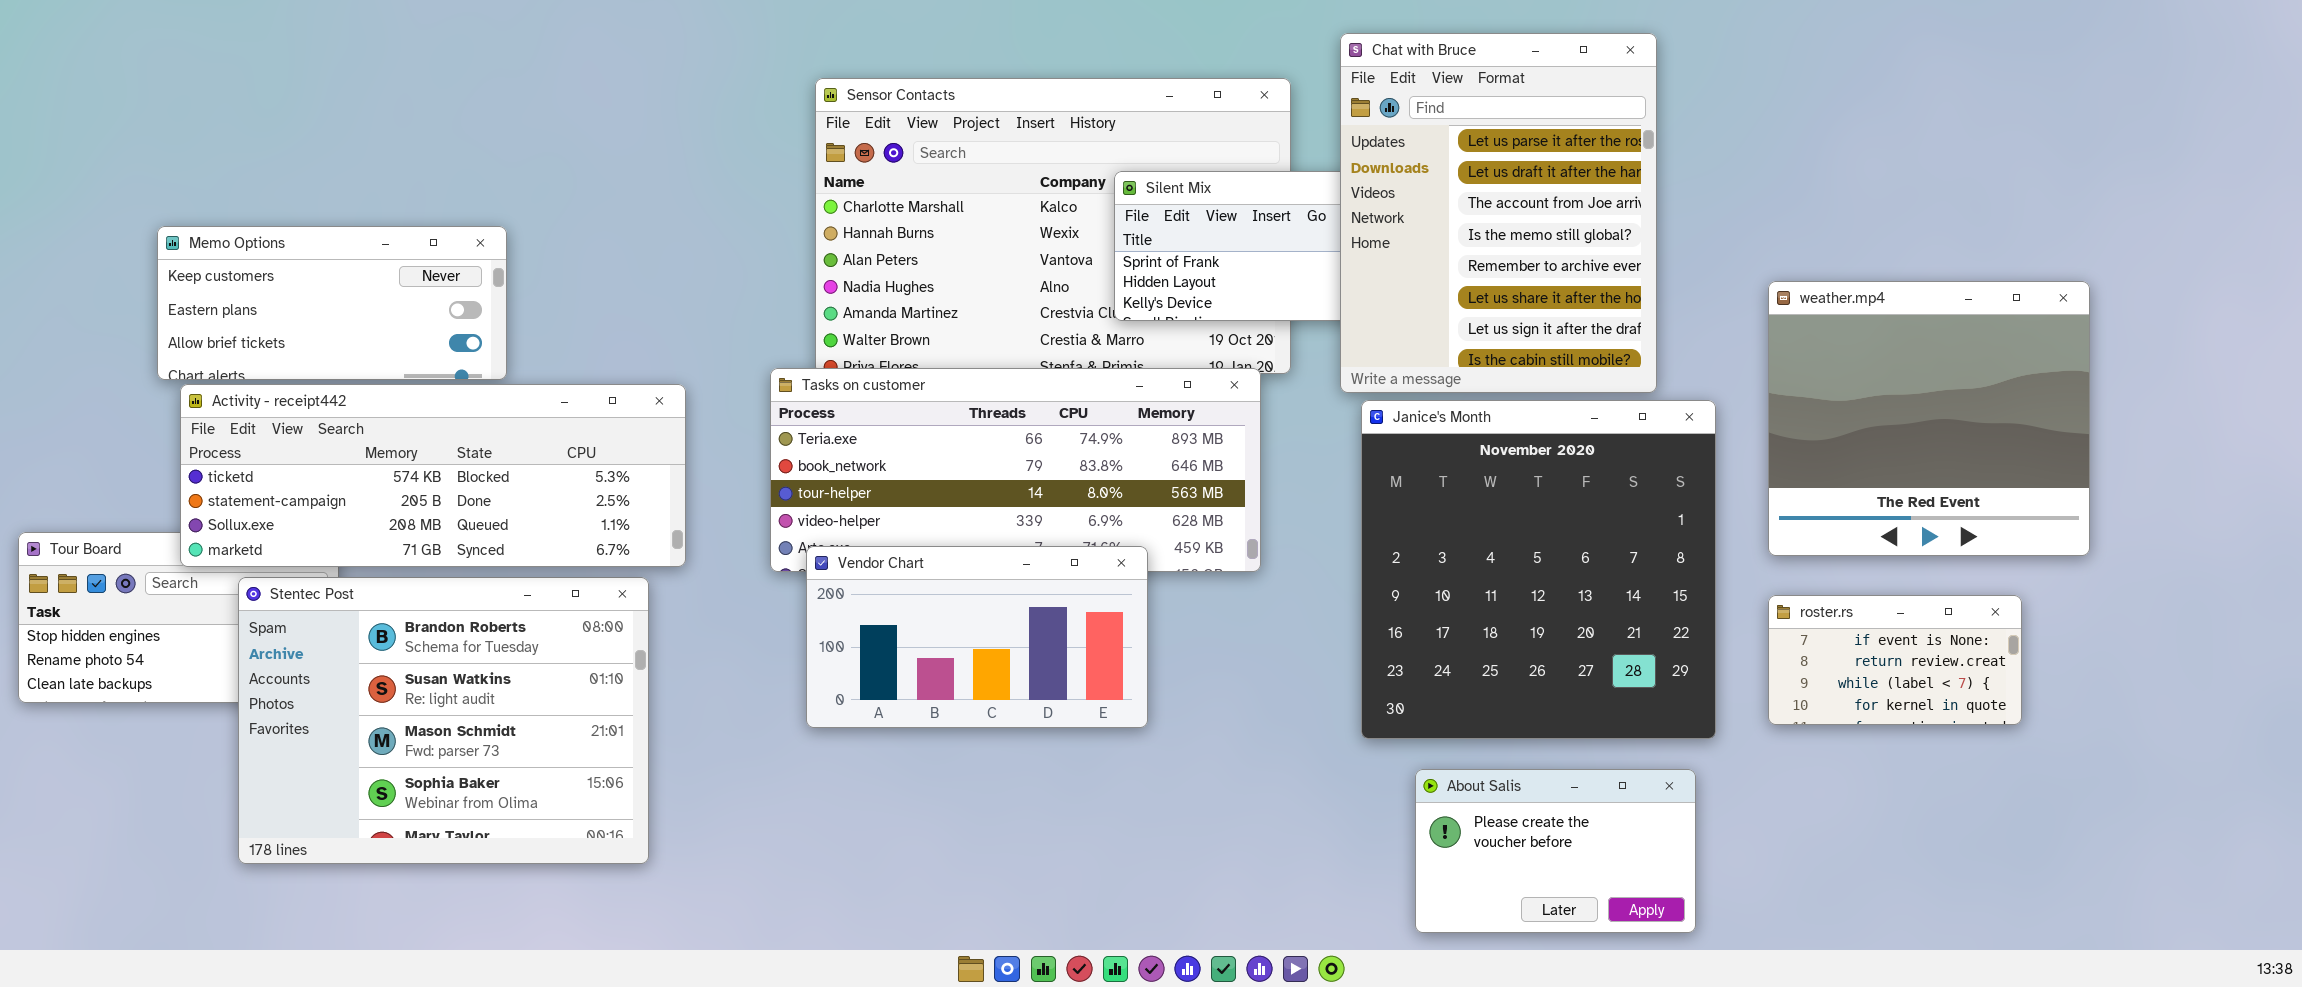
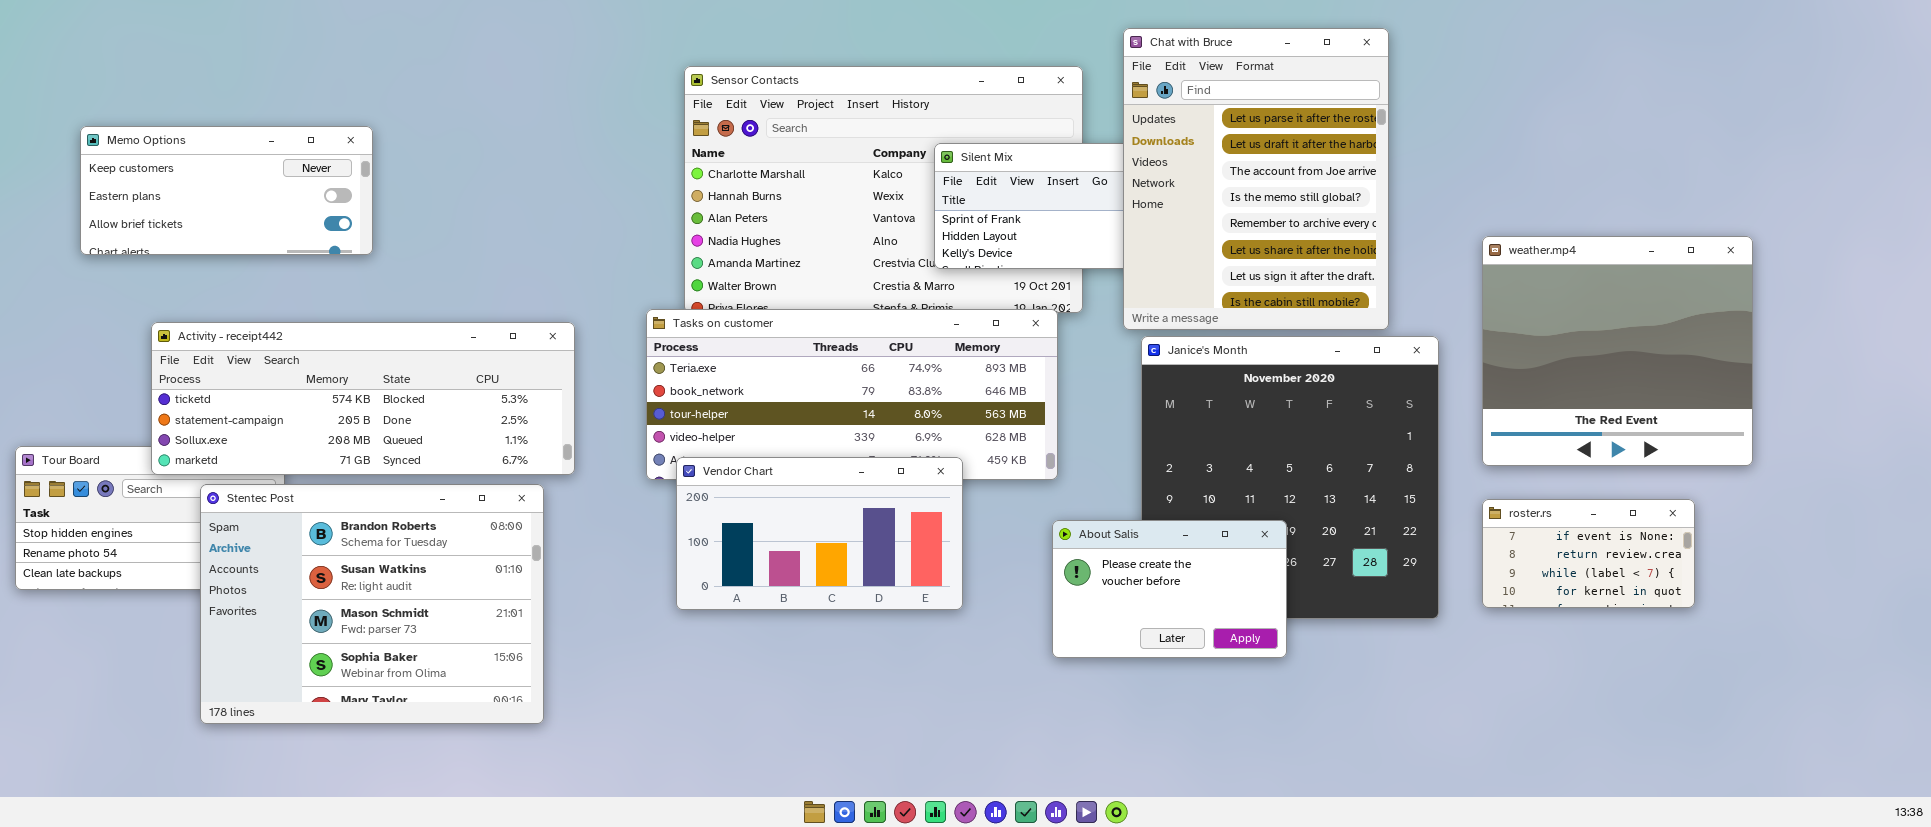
Memo Options: [157,226,507,380] -> [80,126,373,255], moved
About Salis: [1415,769,1696,933] -> [1052,520,1287,658], moved

